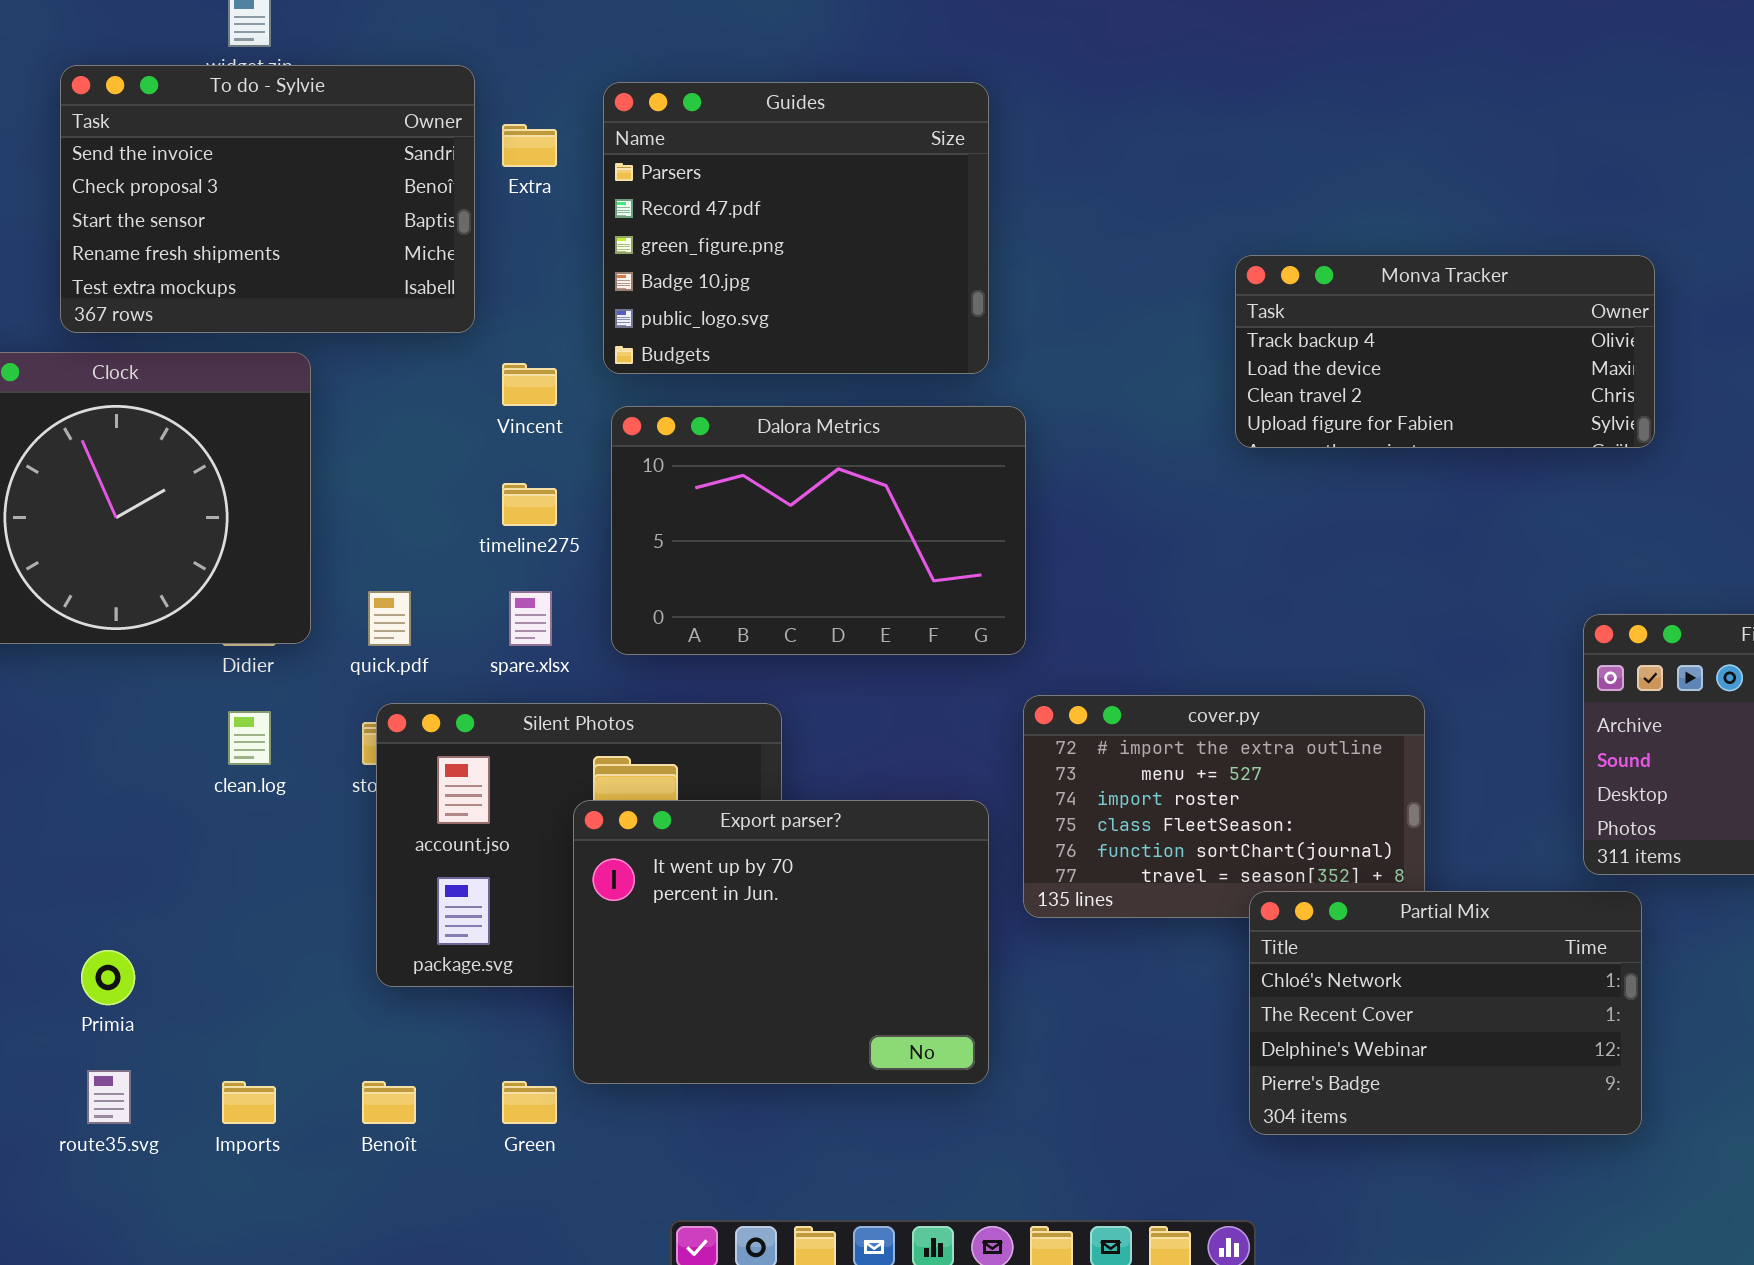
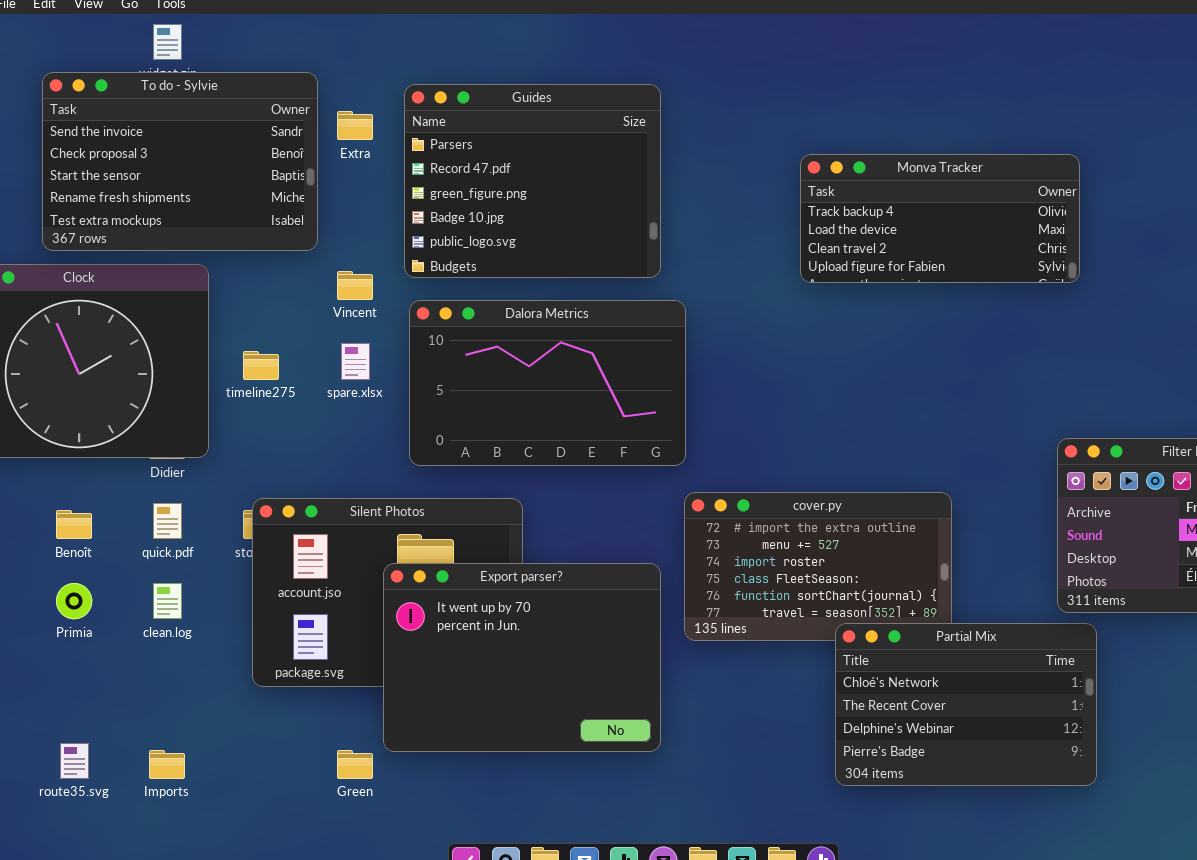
Monva Tracker: [1235,255,1655,448] -> [800,154,1080,283], moved
timeline275: [502,483,557,526] -> [243,351,279,380], moved
quick.pdf: [368,591,411,646] -> [153,503,182,539], moved
spare.xlsx: [509,591,552,646] -> [341,343,370,380], moved
clean.log: [228,711,271,765] -> [153,583,182,619], moved
Primia: [81,950,135,1005] -> [56,583,92,619], moved
Benoît: [362,1081,416,1124] -> [56,510,92,539], moved

